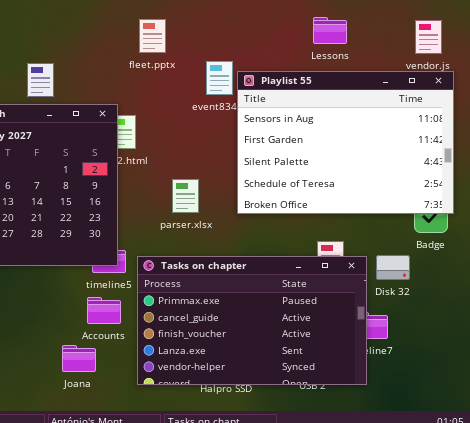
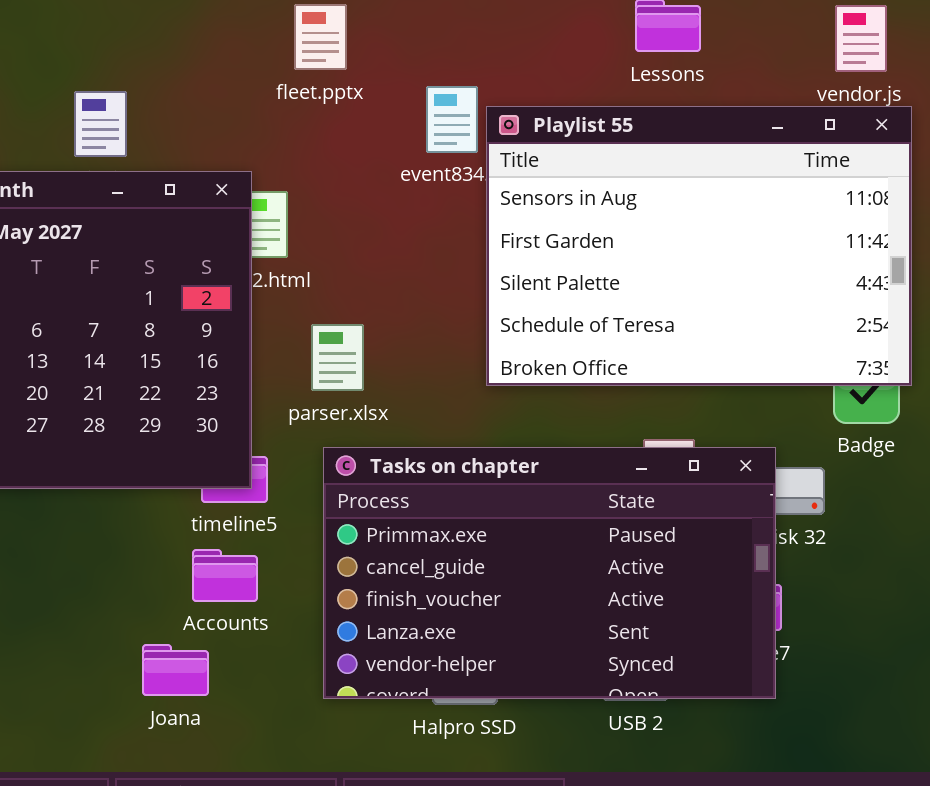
parser.xlsx: [172,179,199,213] -> [311,324,364,391], moved
Tasks on chapter: [137,256,367,385] -> [323,447,776,699], moved

